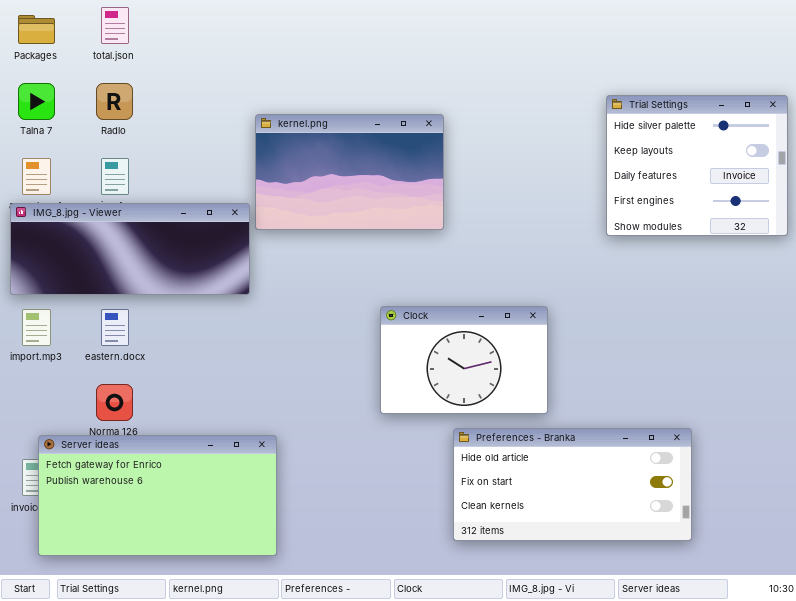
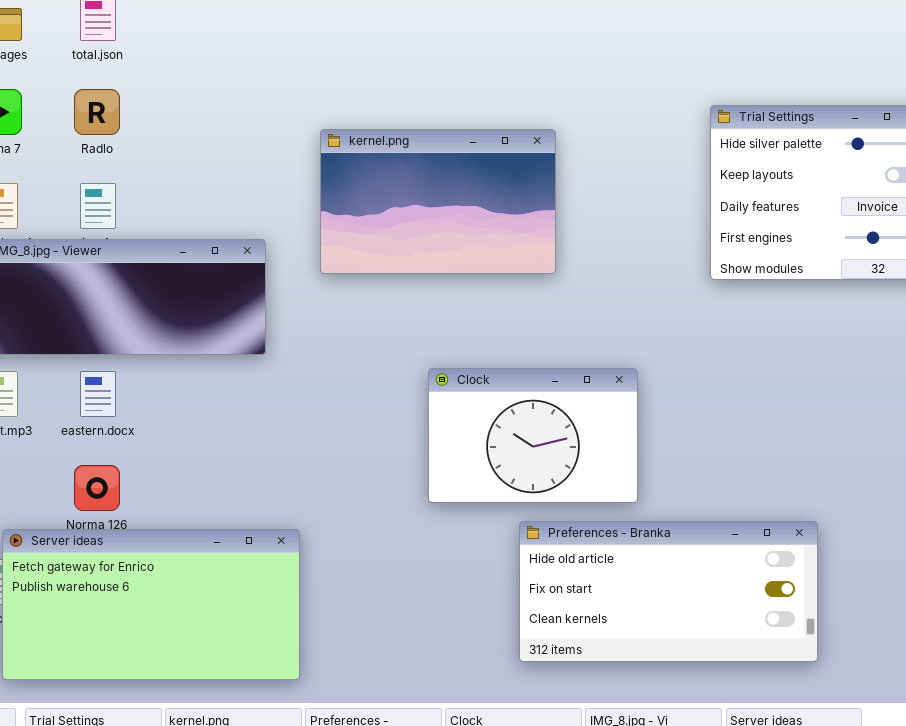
kernel.png: [255,114,444,230] -> [320,129,556,274], moved

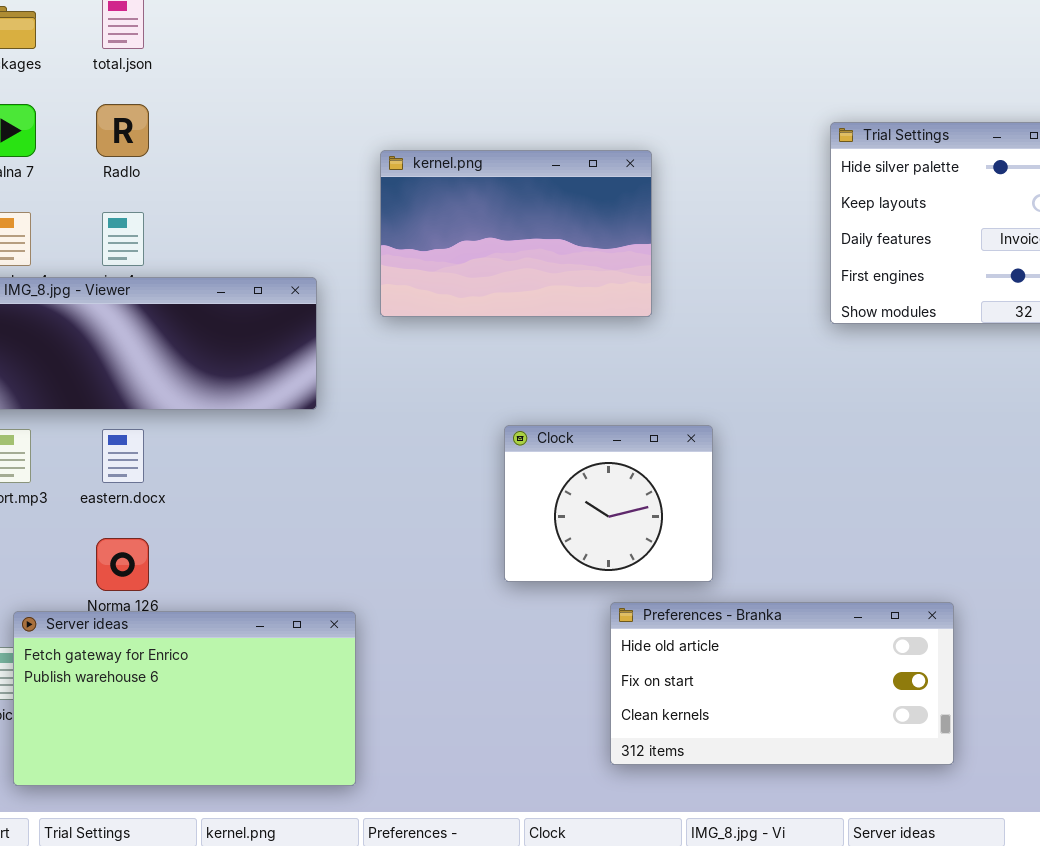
Clock: [428,368,638,503] -> [504,425,713,582], resized

